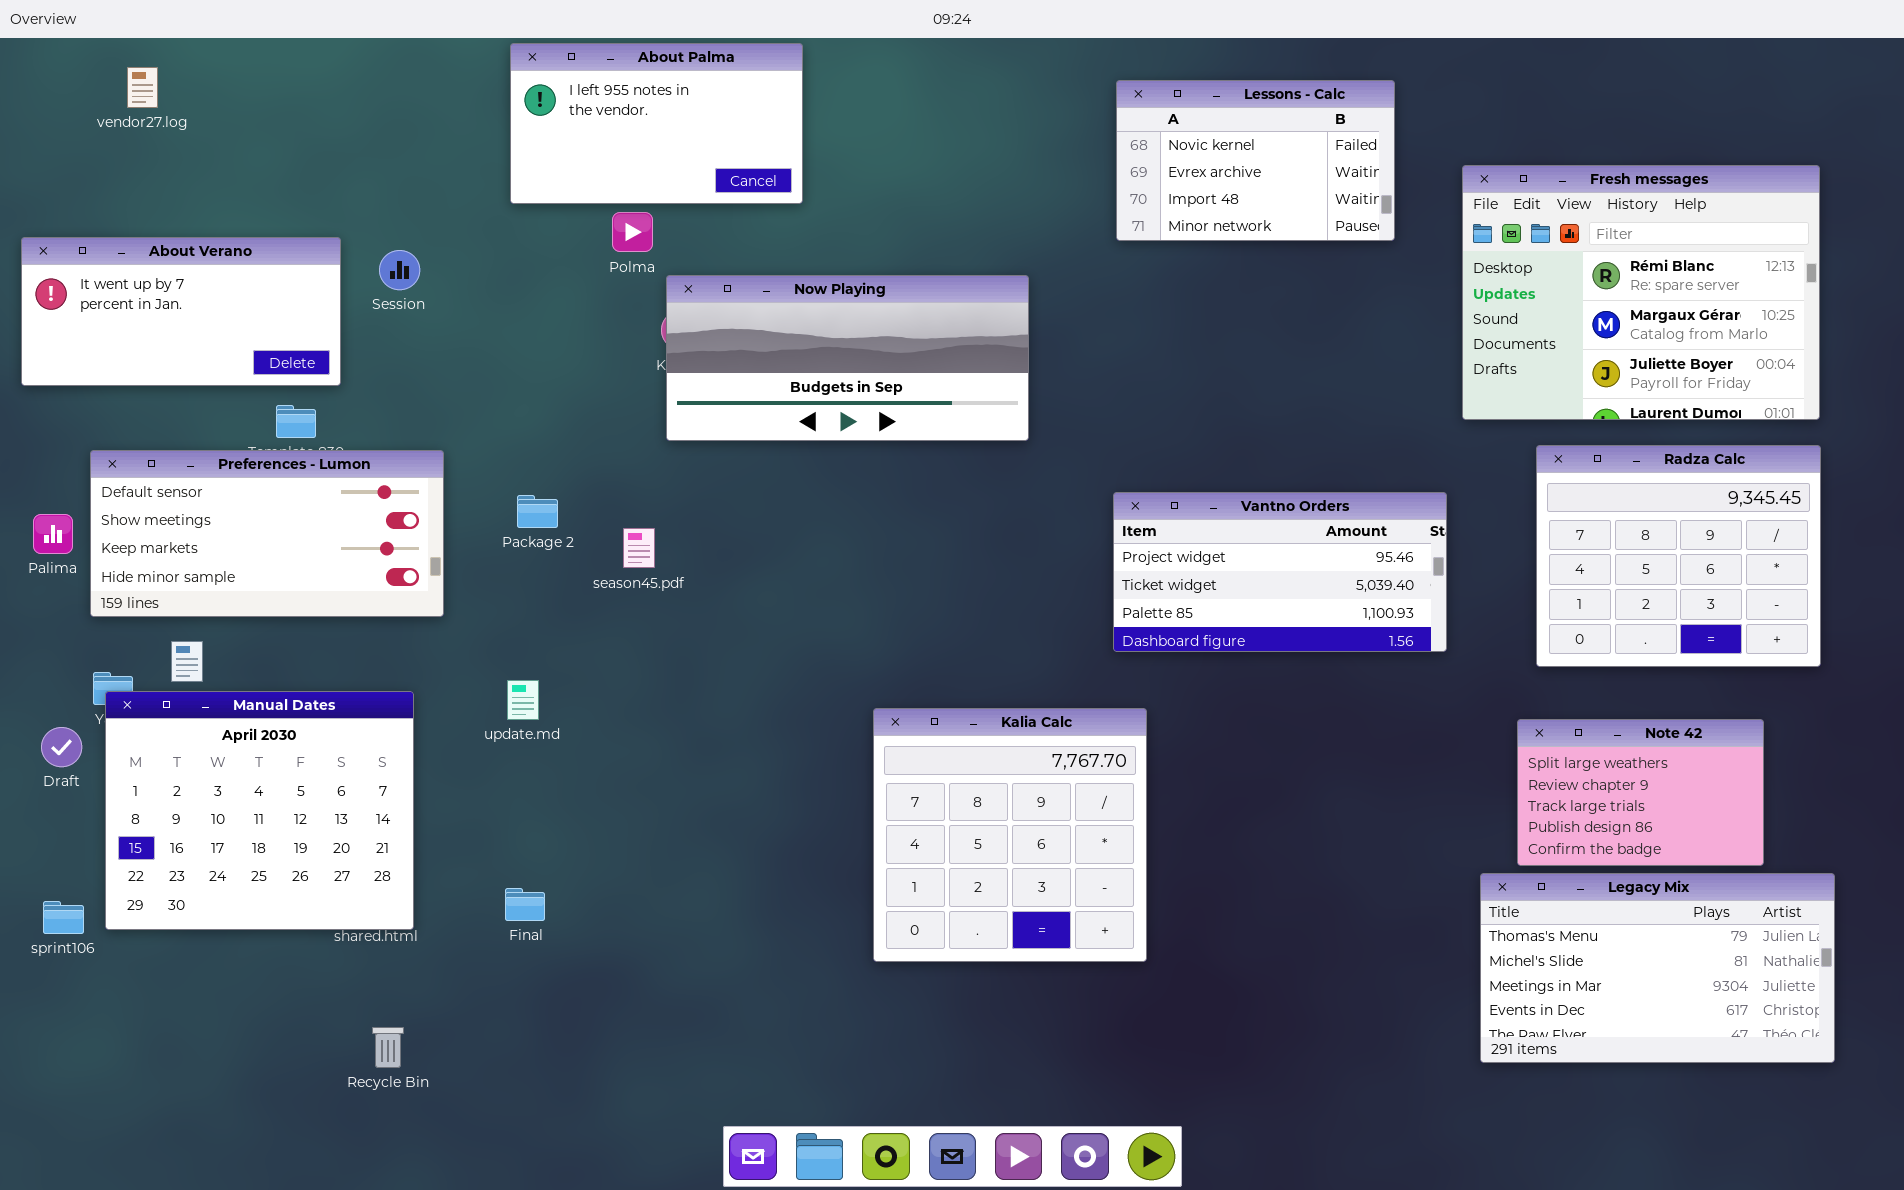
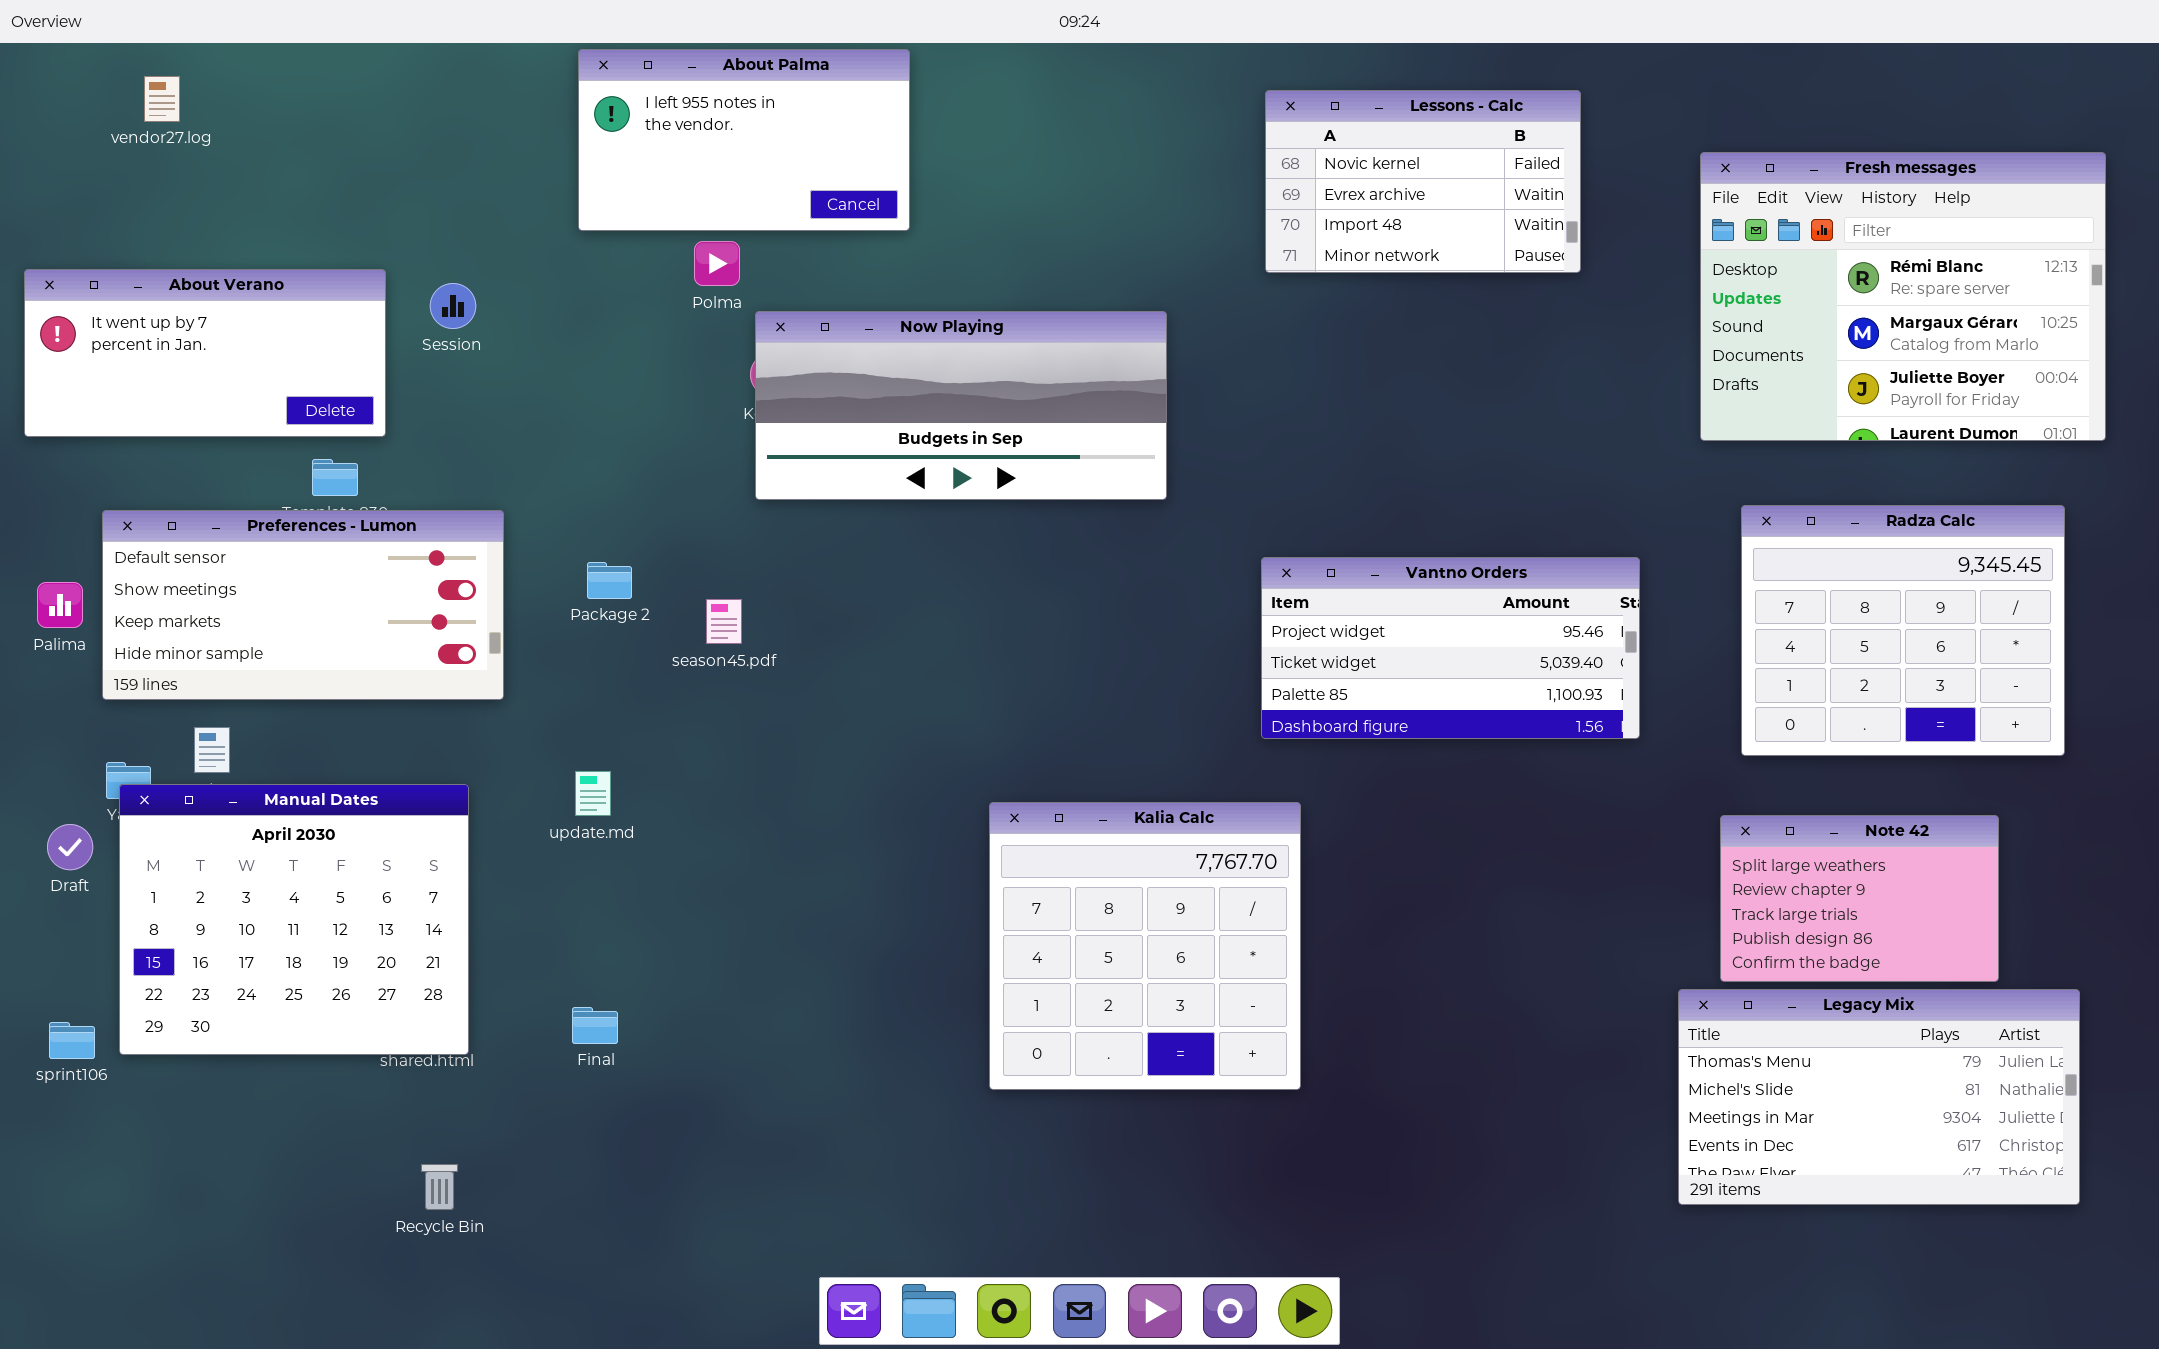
Fresh messages: [1462,165,1820,420] -> [1700,152,2106,441], moved

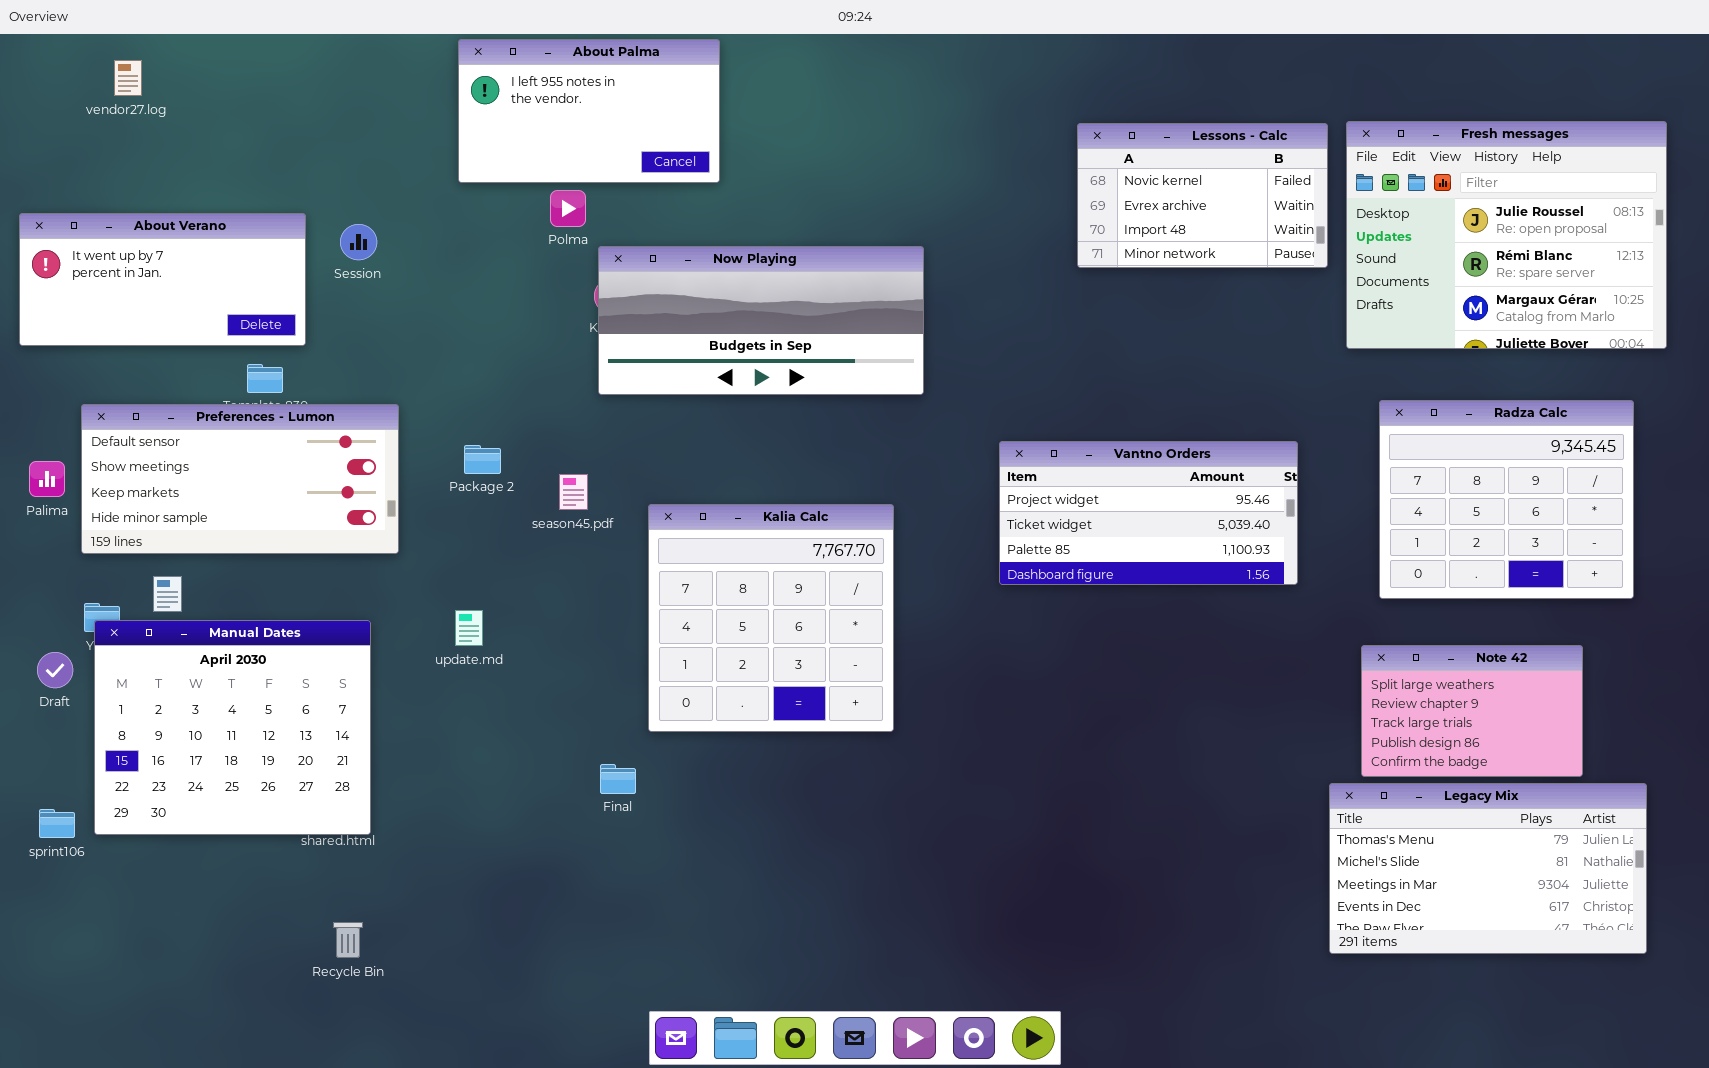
Lessons - Calc: [1265,90,1581,273] -> [1077,123,1328,268], moved
Fresh messages: [1700,152,2106,441] -> [1346,121,1667,349], scrolled up 1 row
Kalia Calc: [989,802,1301,1090] -> [648,504,894,732], moved
Final: [572,1007,618,1044] -> [600,764,636,794], moved

